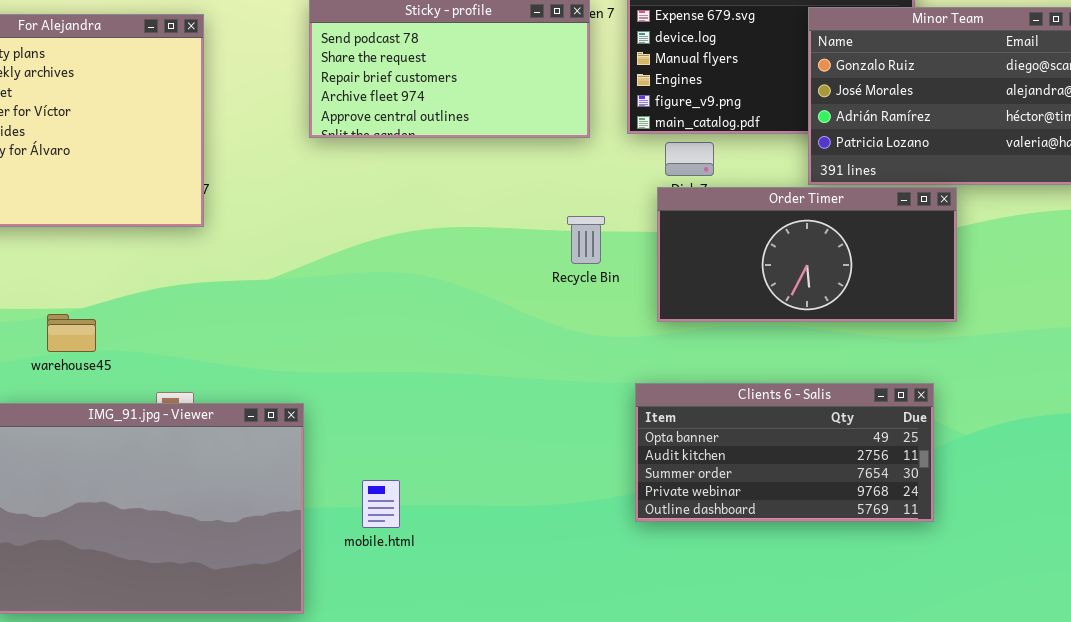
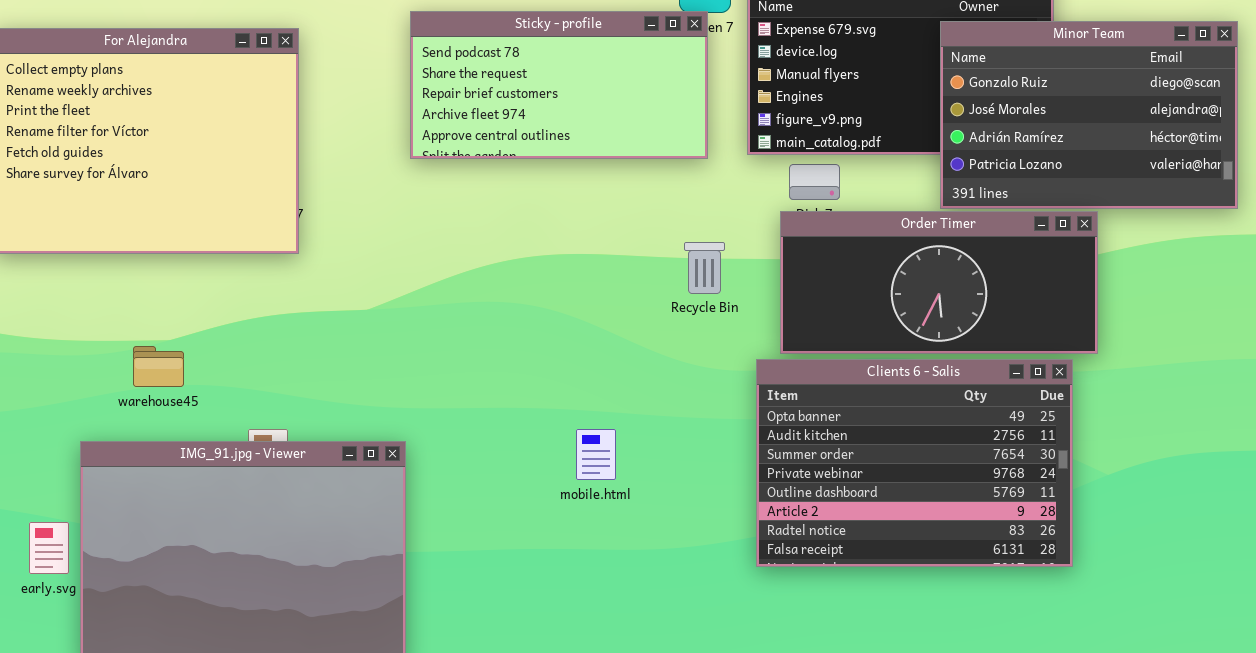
Clients 6 - Salis: [635,383,934,522] -> [756,359,1073,567], resized
mobile.html: [362,480,400,528] -> [576,429,616,480], moved

